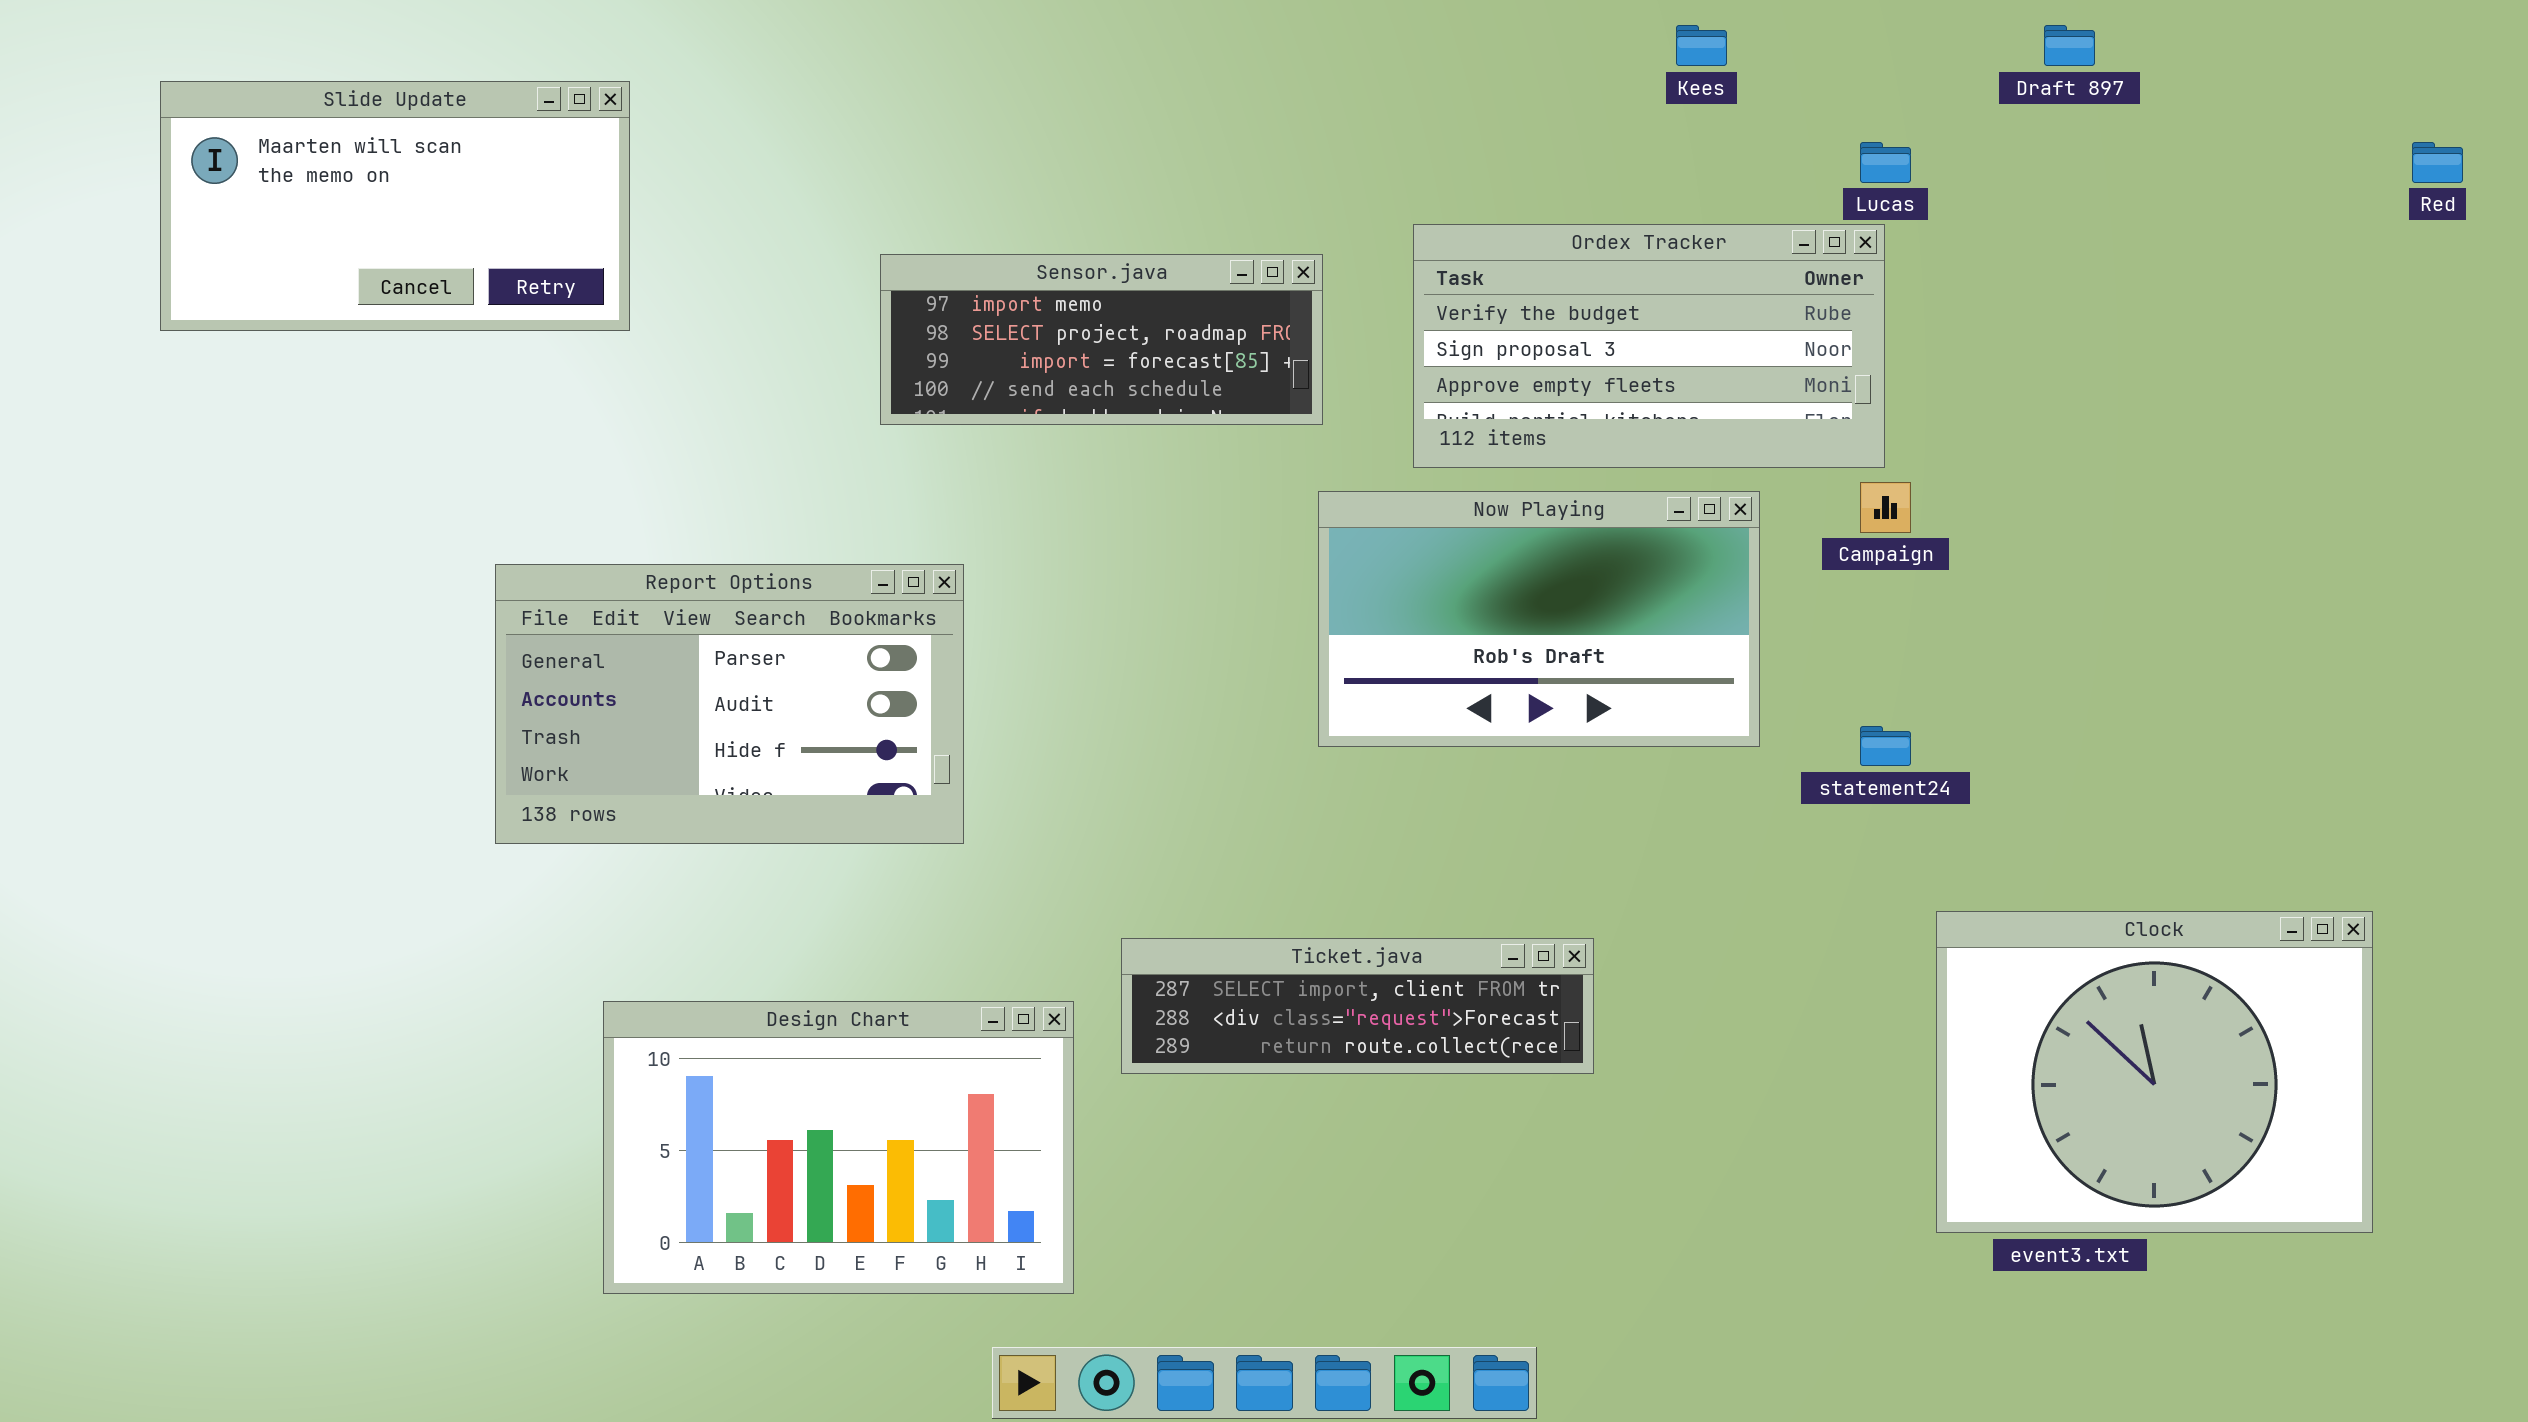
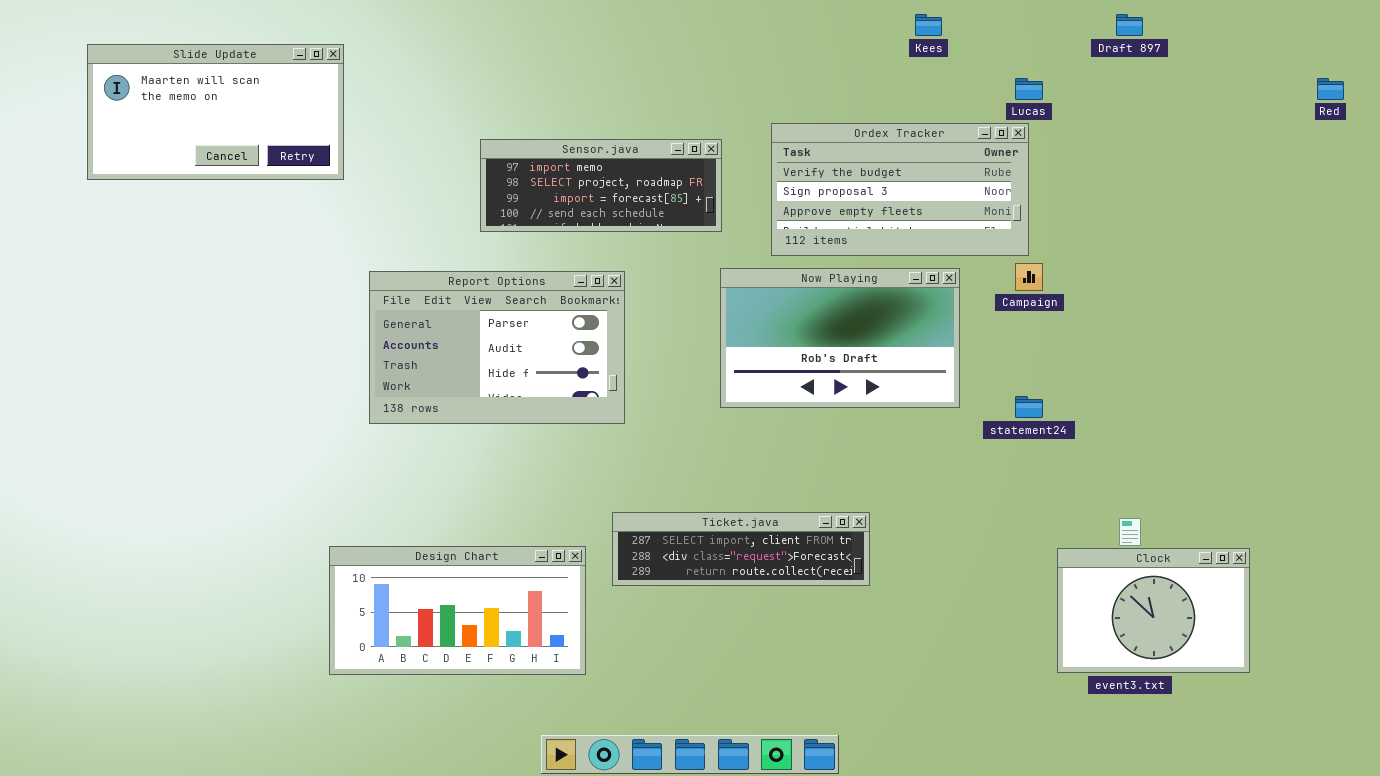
Report Options: [495,564,964,844] -> [369,271,625,424], moved
Clock: [1936,911,2373,1233] -> [1057,548,1250,673], resized
Design Chart: [603,1001,1074,1294] -> [329,546,586,675], resized

